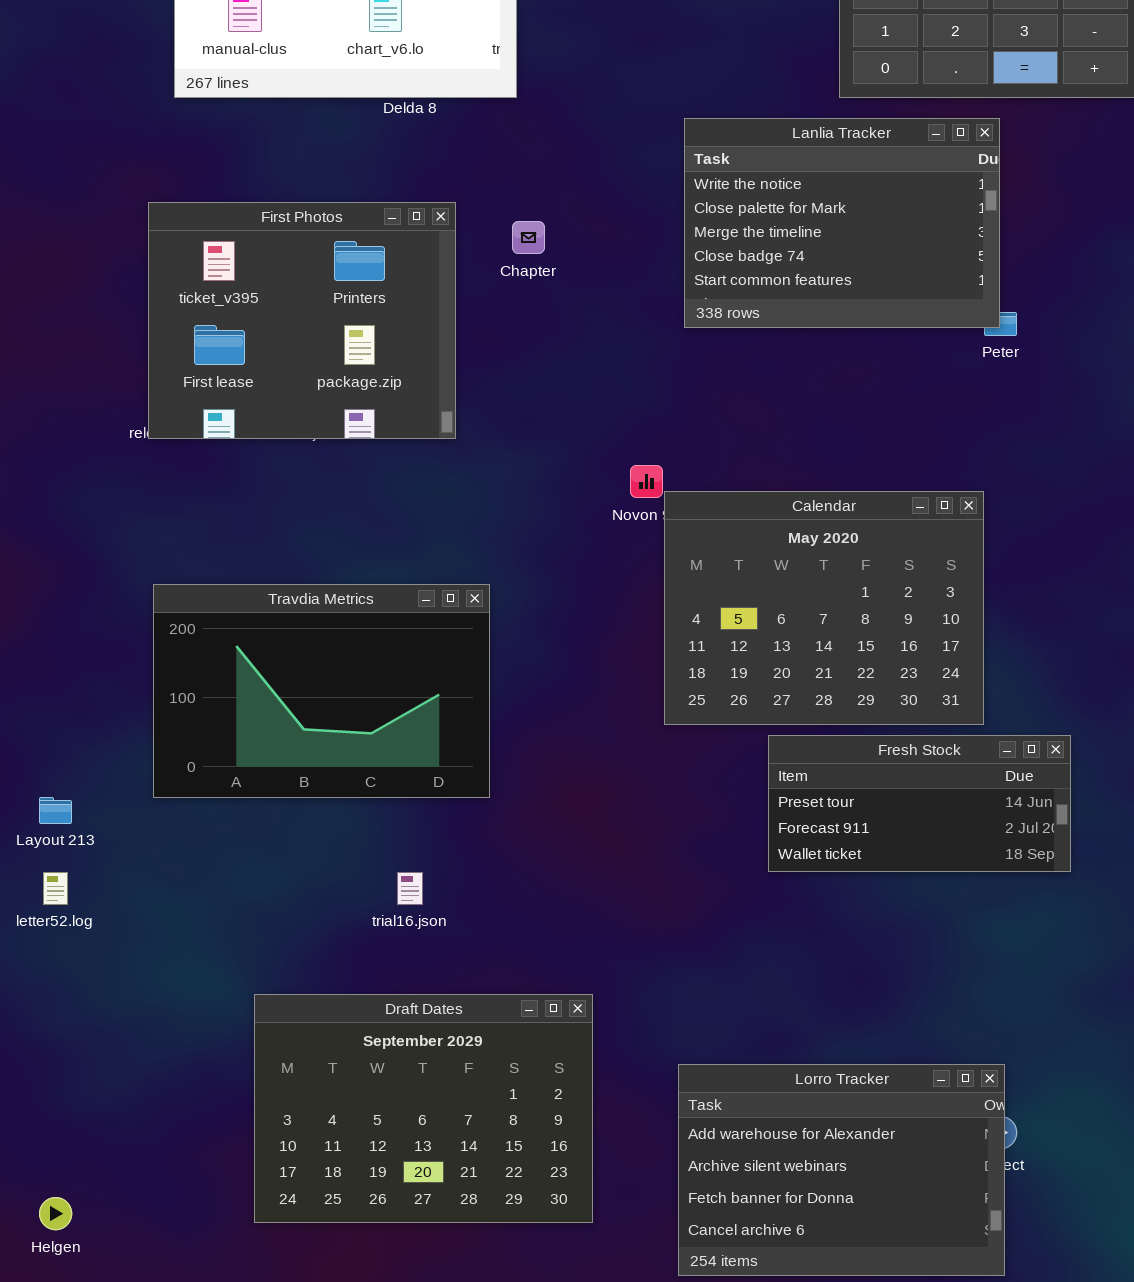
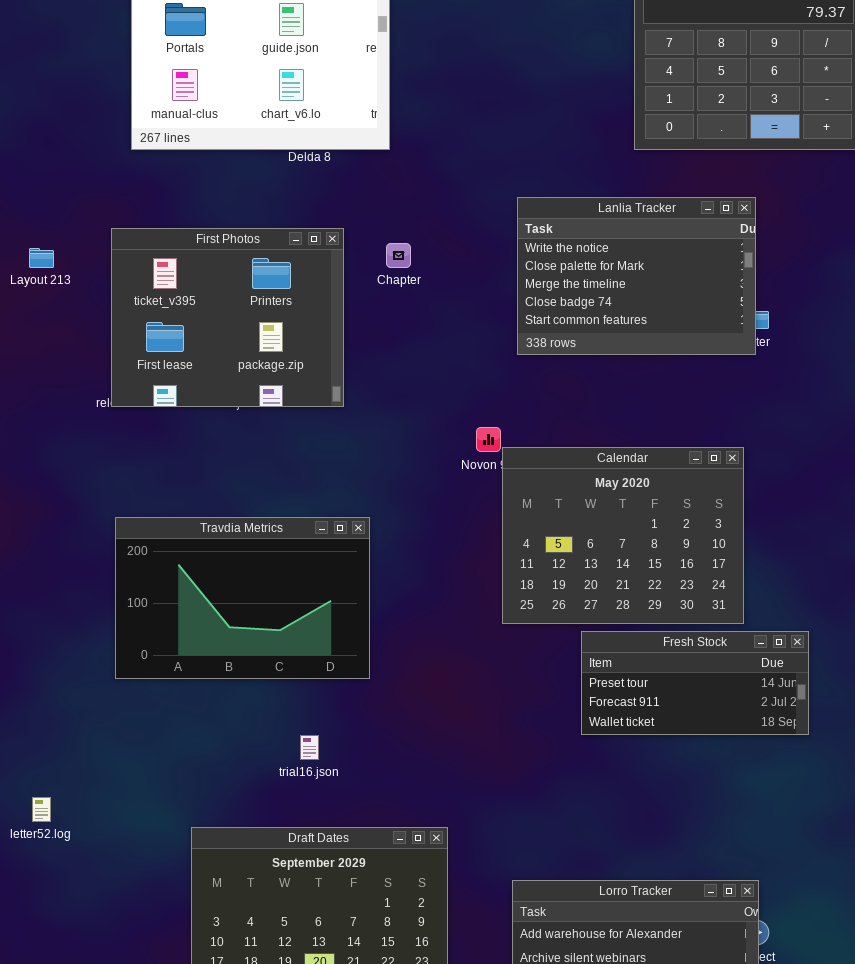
Lanlia Tracker: [684,118,1000,328] -> [517,197,756,355], moved
Layout 213: [39,797,72,824] -> [29,248,54,268], moved
letter52.log: [43,872,68,905] -> [32,797,51,822], moved

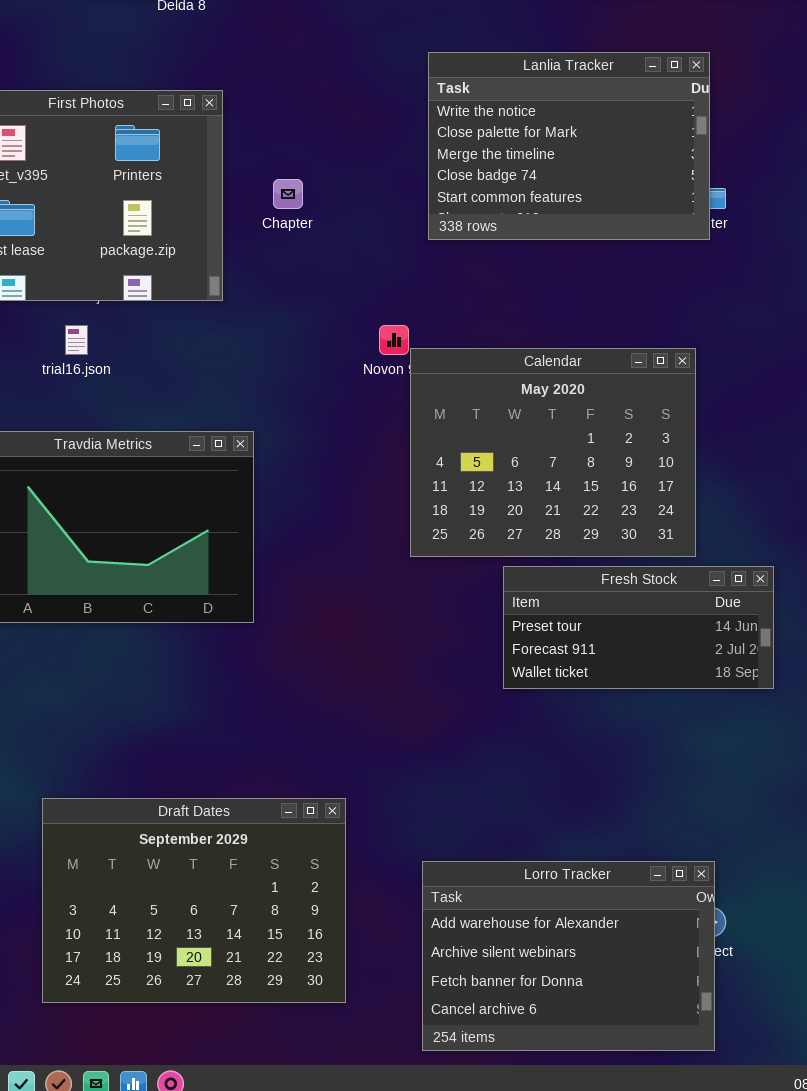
Chapter: [386,243,411,268] -> [273,179,303,209], moved
trial16.json: [300,735,319,760] -> [65,325,88,355], moved

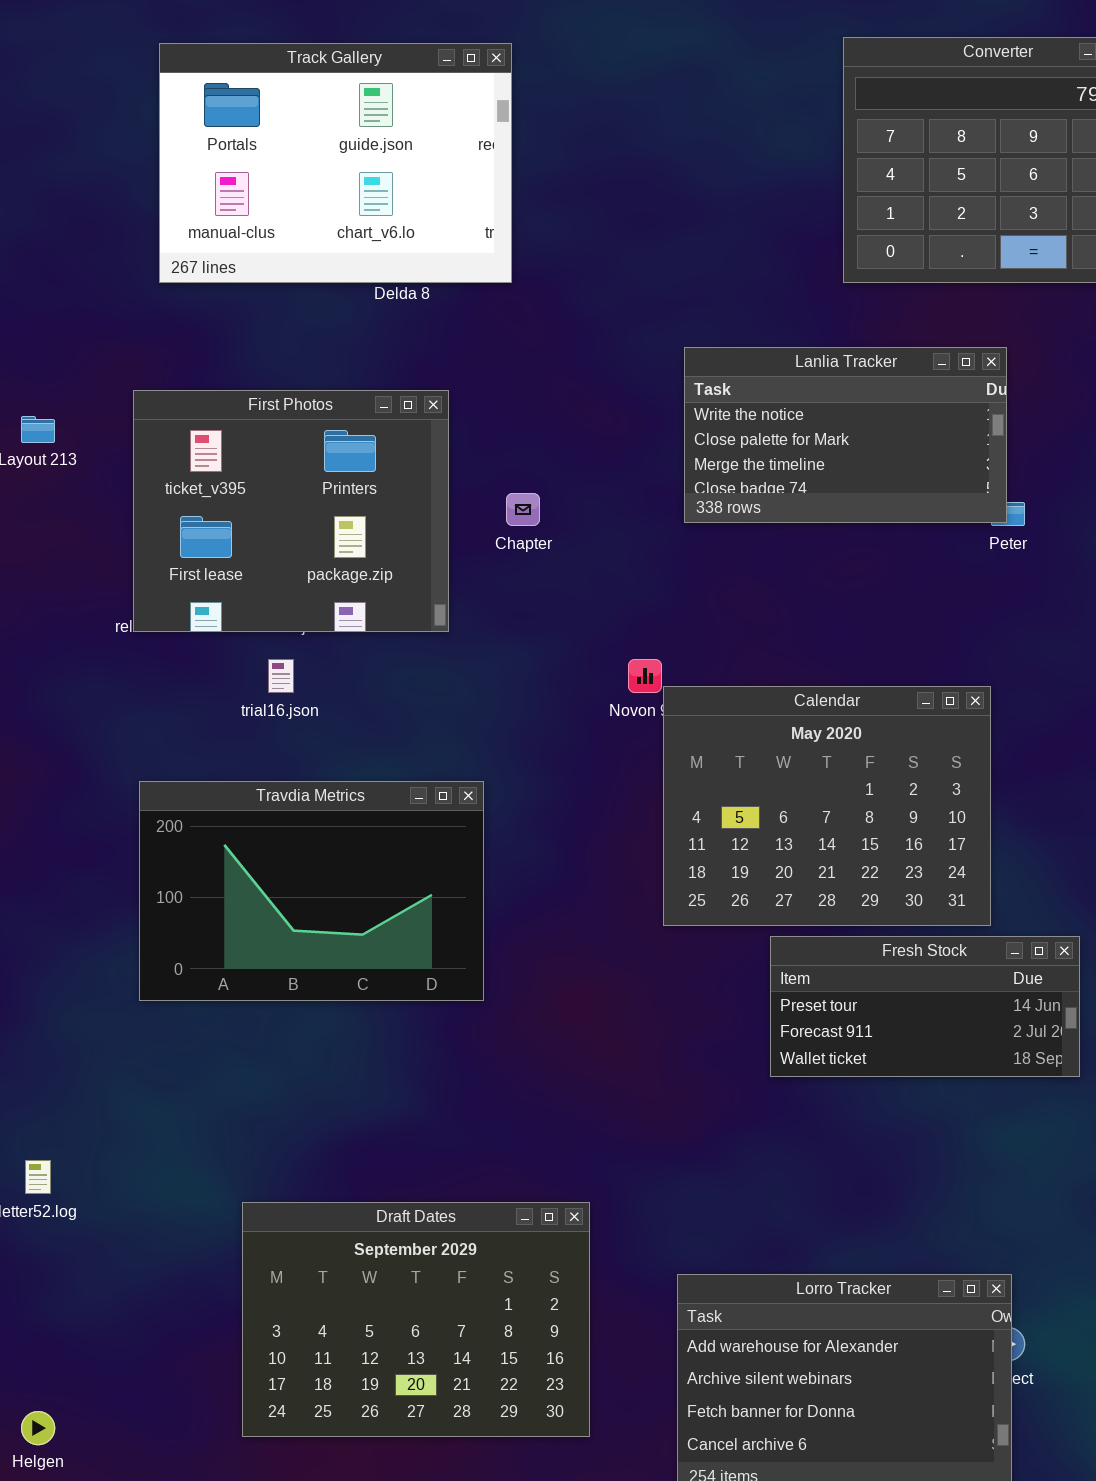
Lanlia Tracker: [428,52,710,240] -> [684,347,1007,523], resized

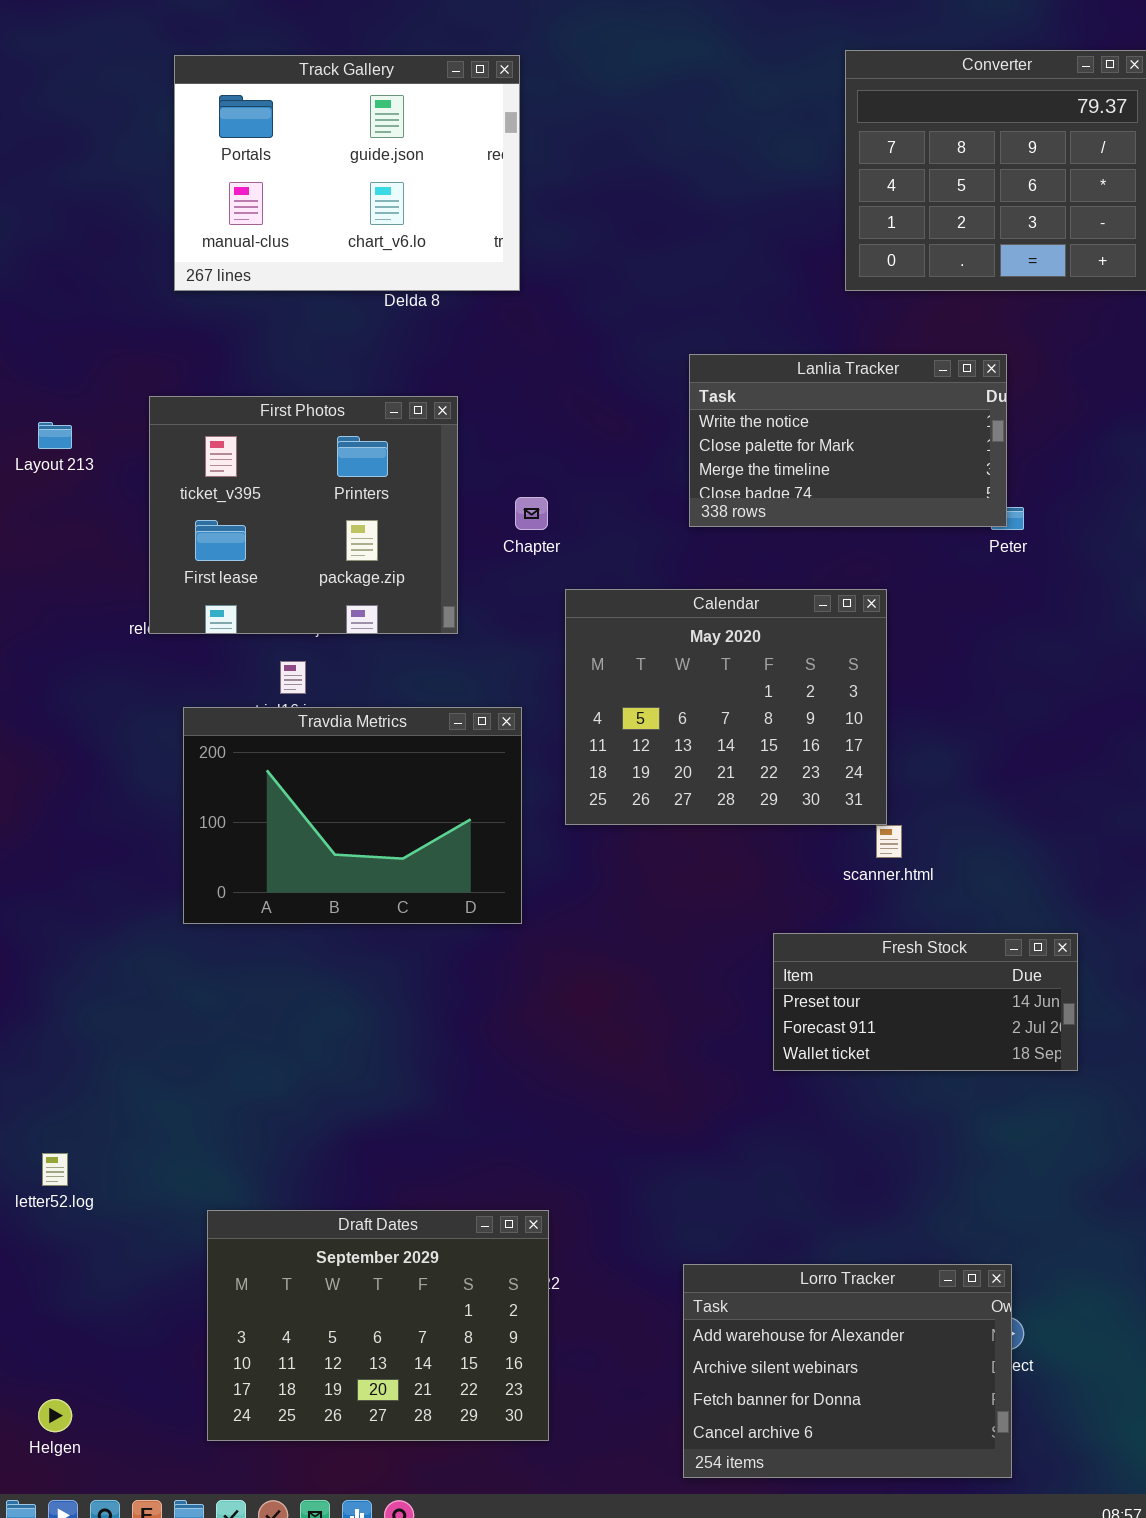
Calendar: [663,686,991,926] -> [565,589,887,825], moved
Travdia Metrics: [139,781,484,1001] -> [183,707,522,924], moved
Draft Dates: [242,1202,590,1437] -> [207,1210,549,1441], moved

